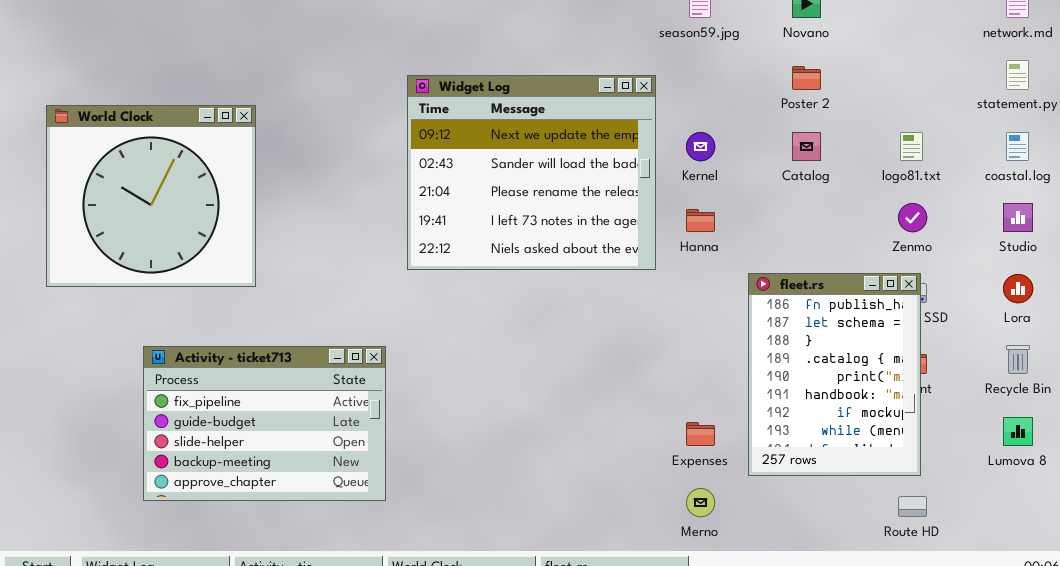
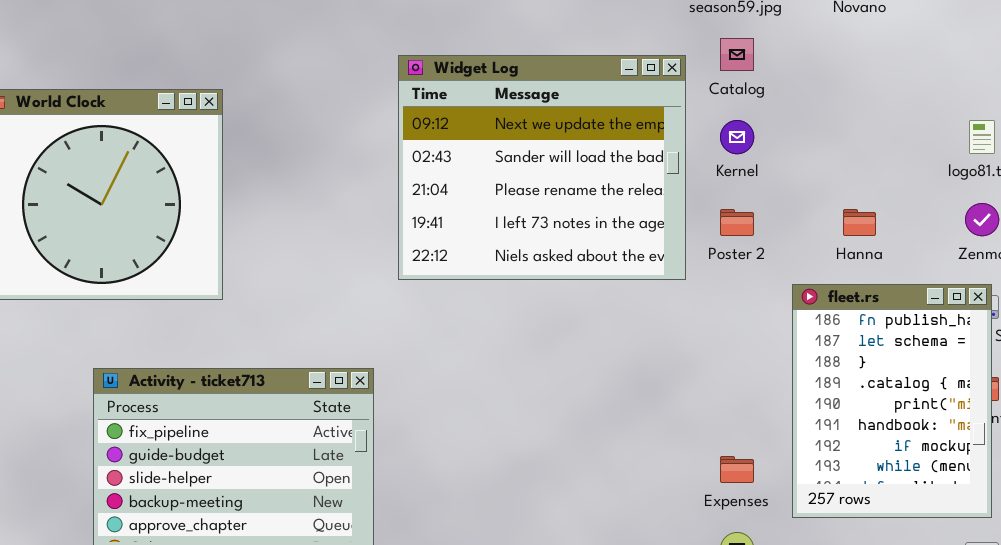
Poster 2: [792,66,821,90] -> [720,209,754,236], moved
Catalog: [792,132,821,161] -> [720,38,754,71], moved
Hanna: [686,209,715,232] -> [843,209,876,236], moved

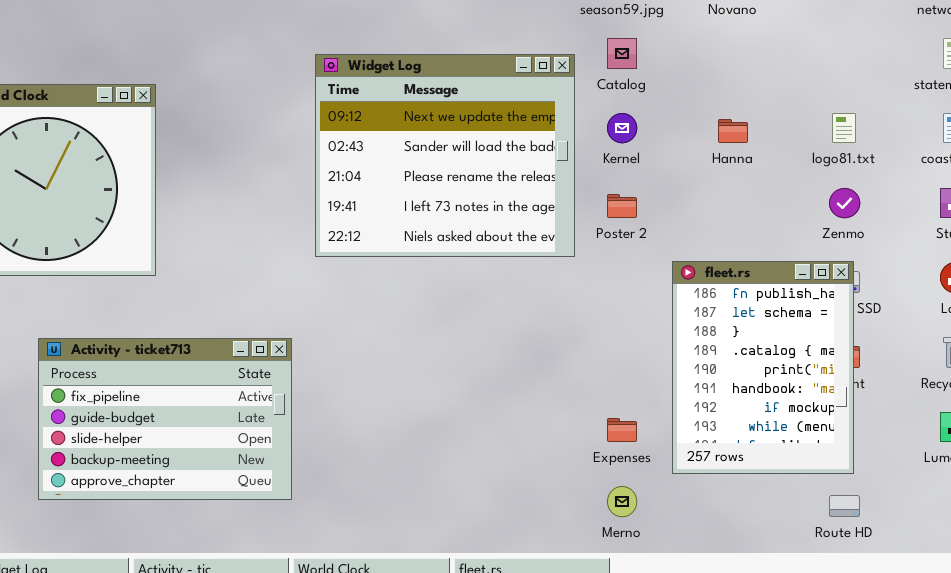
Hanna: [843,209,876,236] -> [718,119,748,143], moved

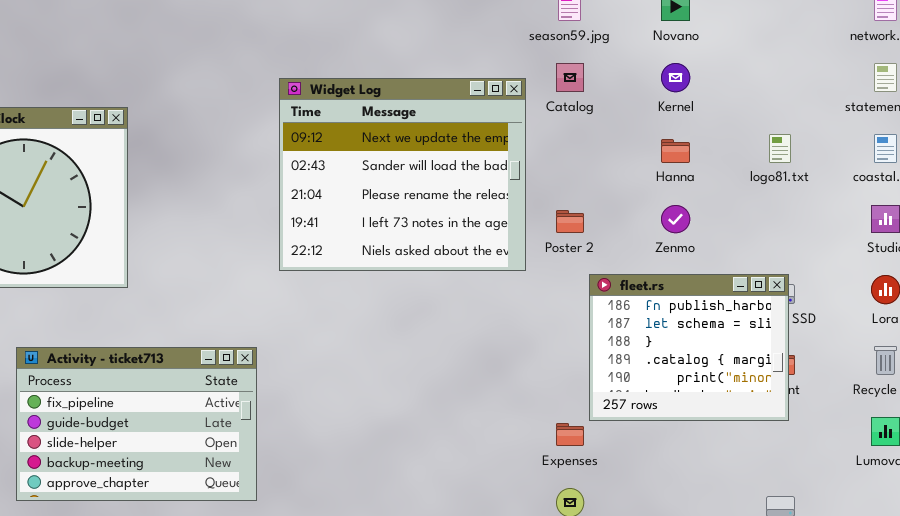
Kernel: [607,113,637,143] -> [661,63,690,92], moved
Zenmo: [829,188,860,218] -> [661,205,690,233], moved
fleet.rs: [672,261,854,474] -> [589,274,789,421], resized

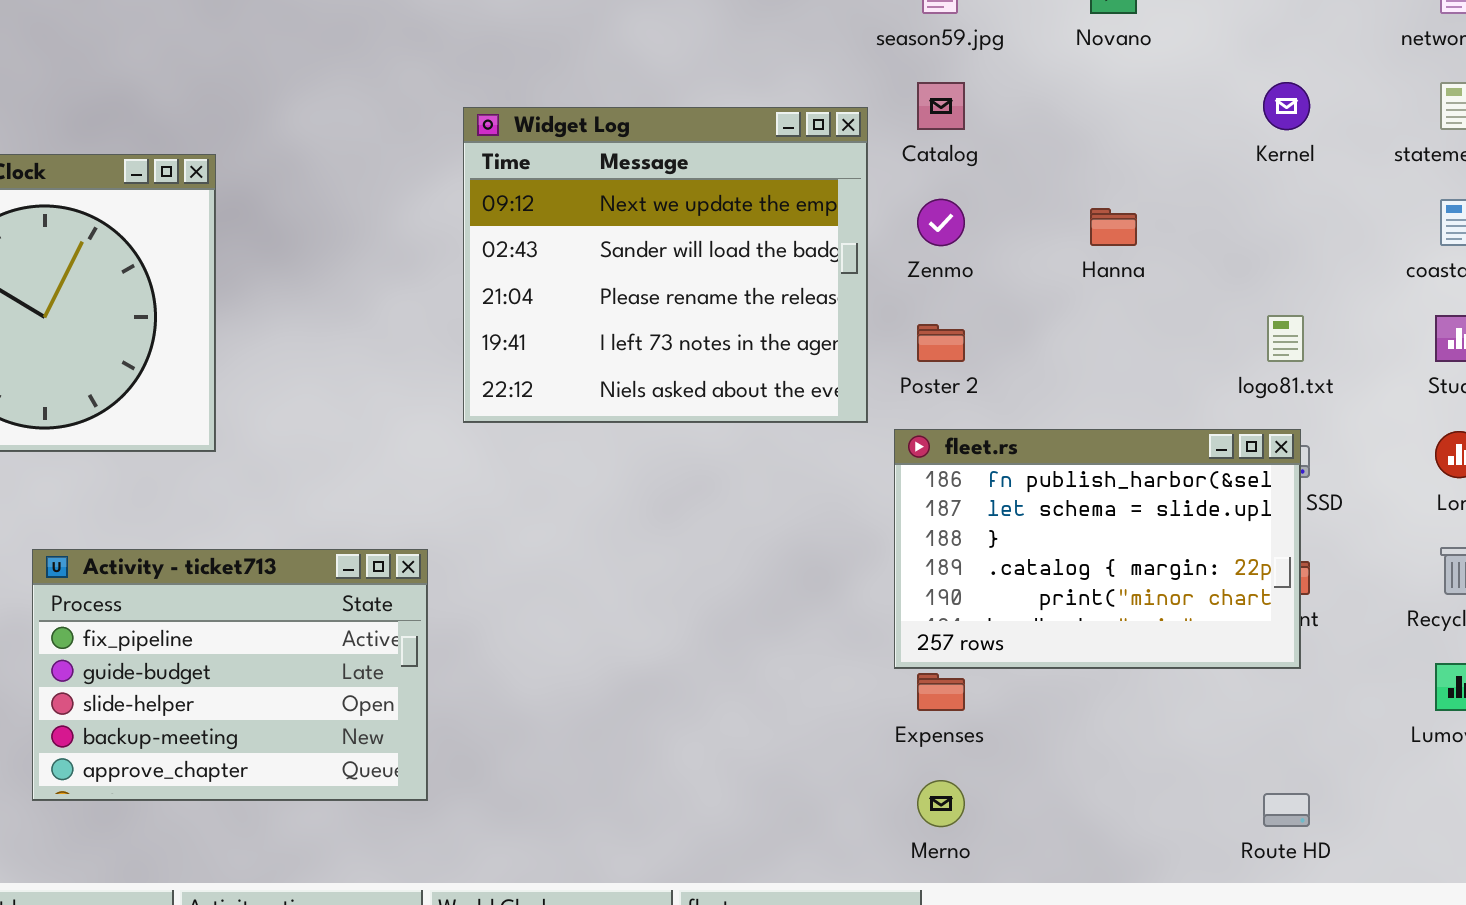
Kernel: [661,63,690,92] -> [1263,82,1310,130], moved
logo81.txt: [769,134,791,163] -> [1267,315,1304,362], moved
Zenmo: [661,205,690,233] -> [917,199,965,246], moved
fleet.rs: [589,274,789,421] -> [894,429,1301,669], resized

